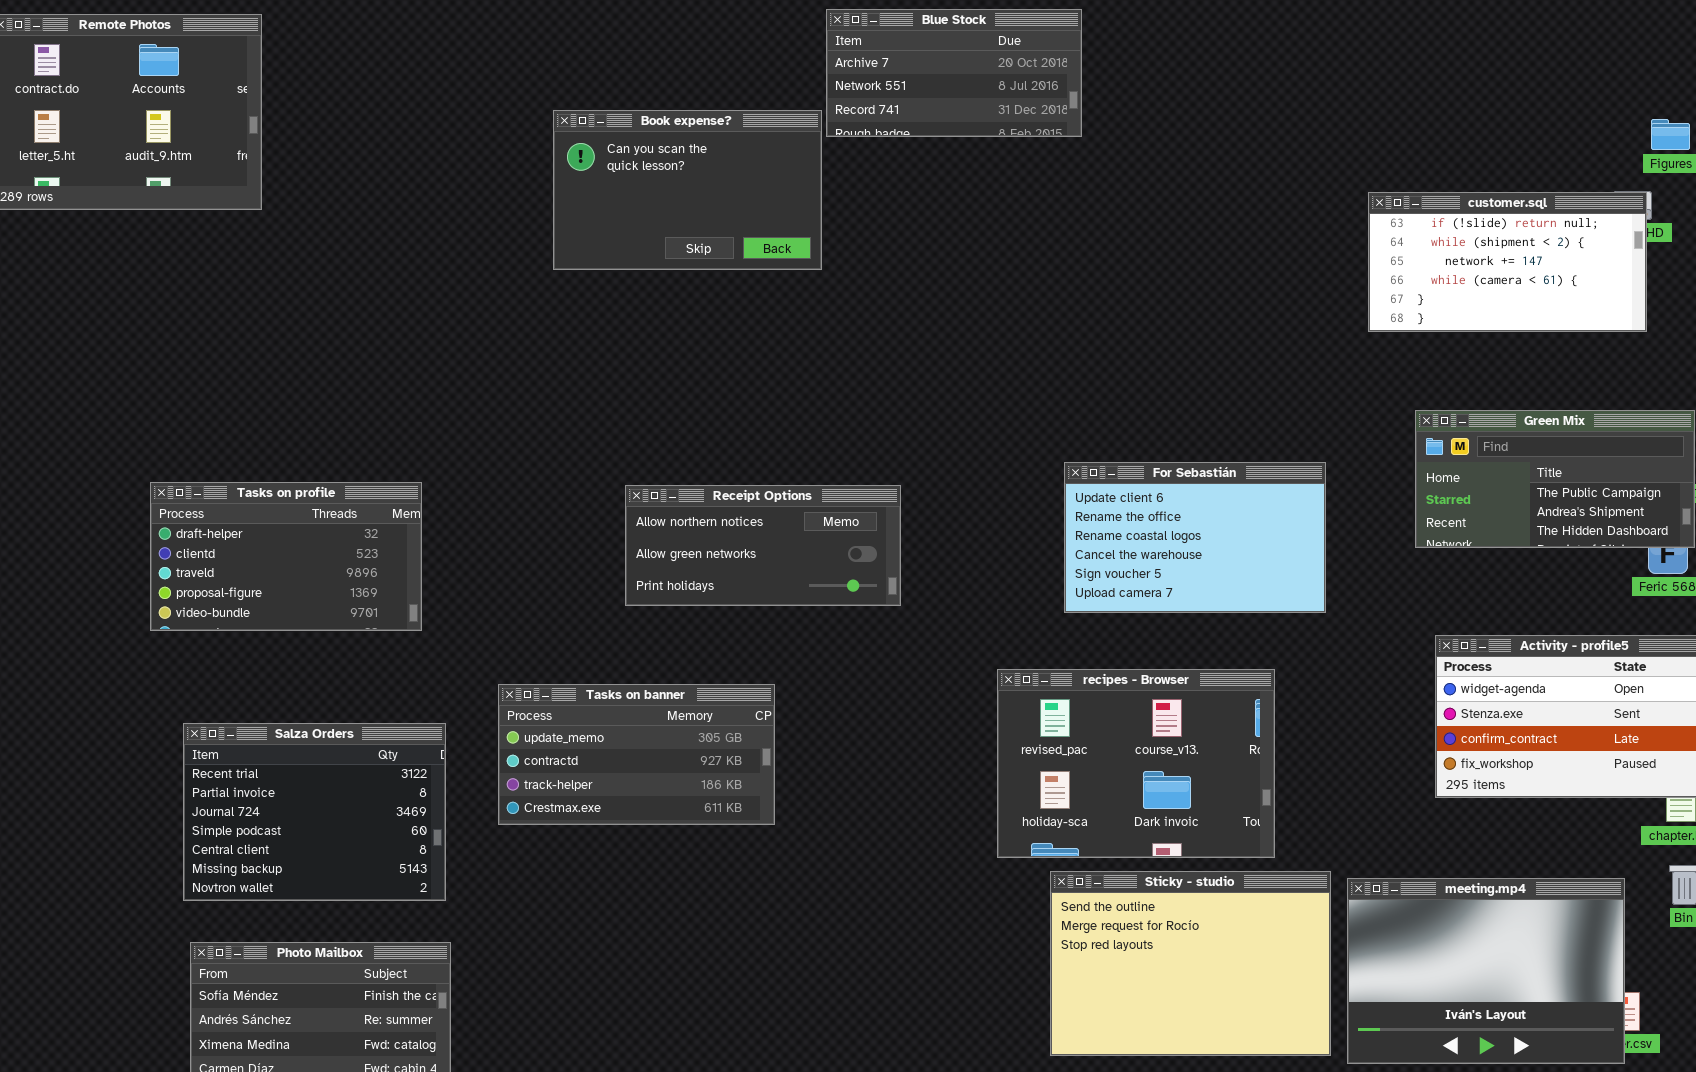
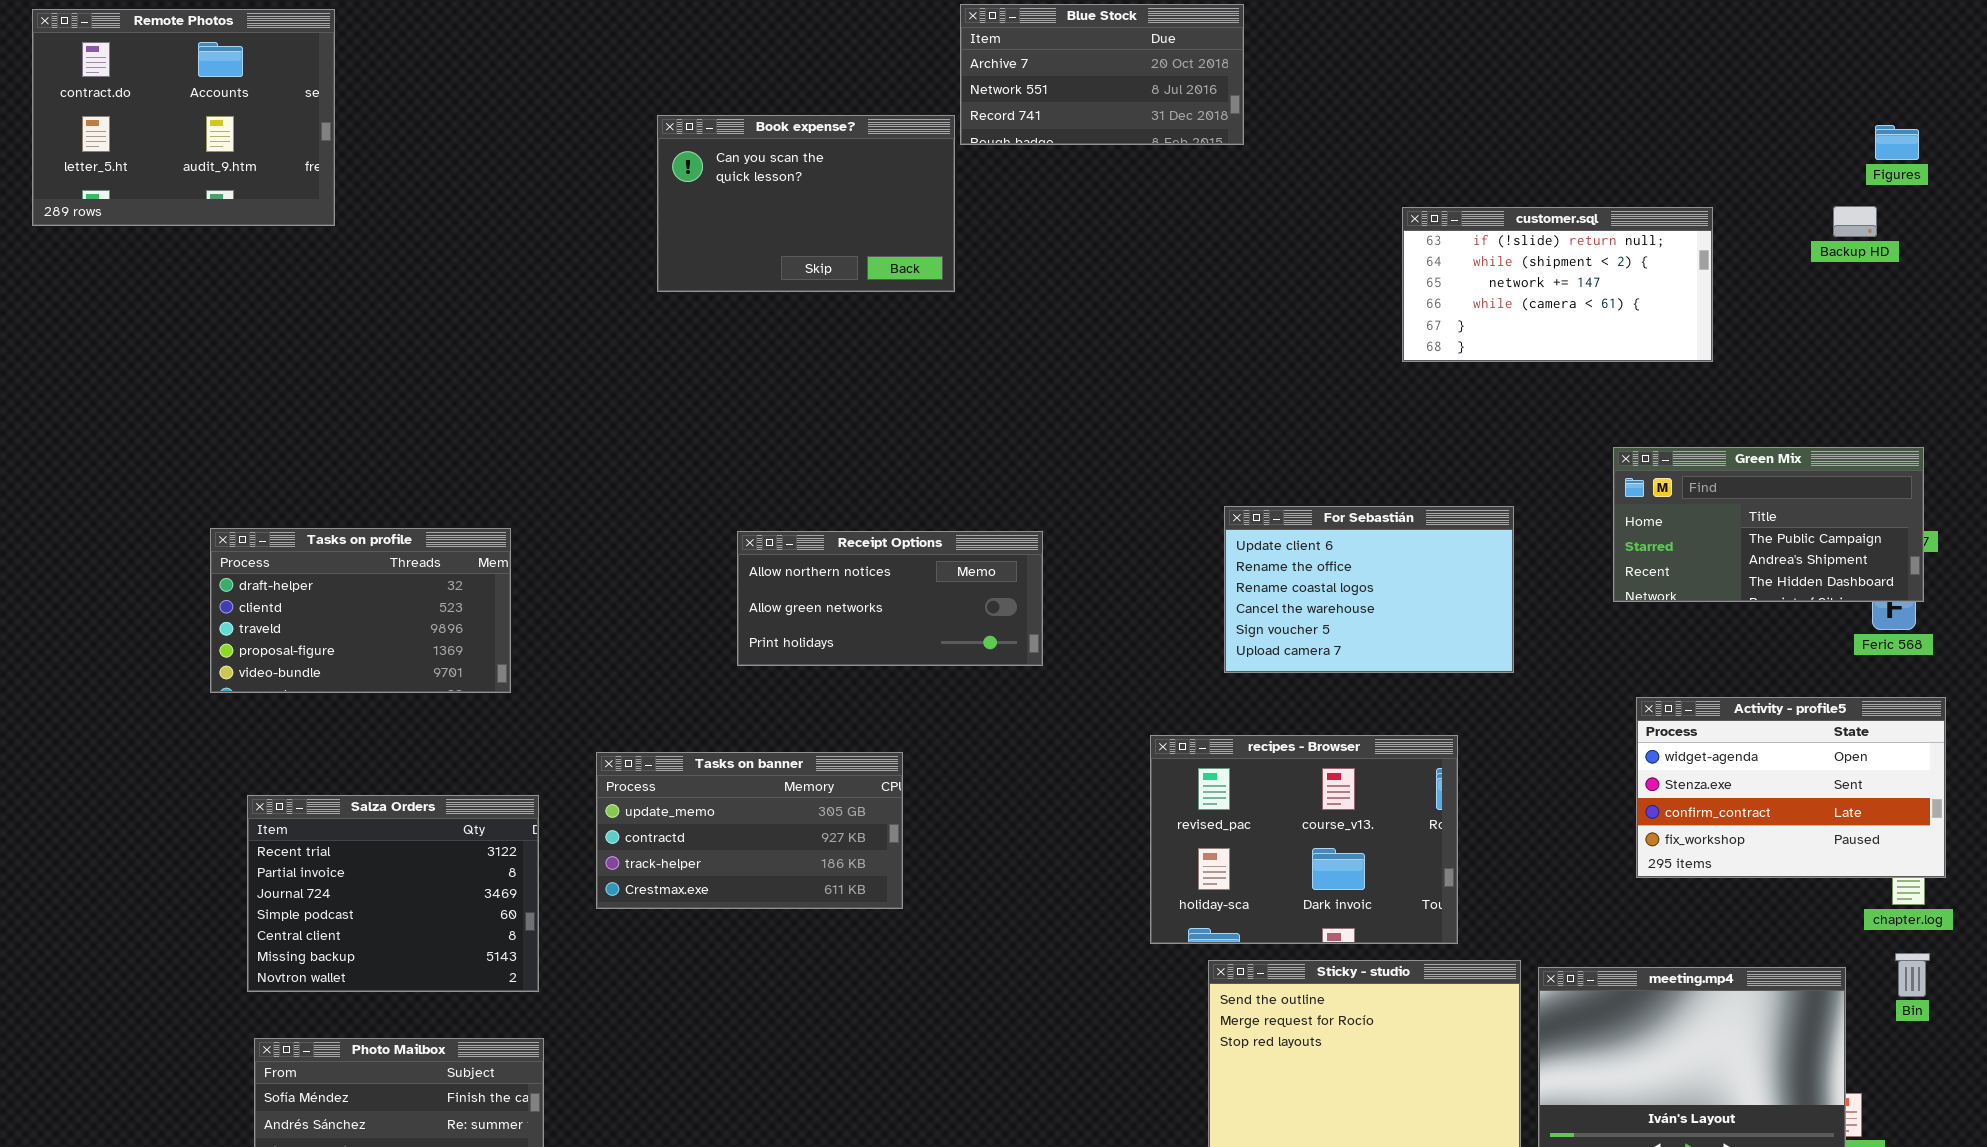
customer.sql: [1368,192,1647,332] -> [1402,207,1713,362], moved

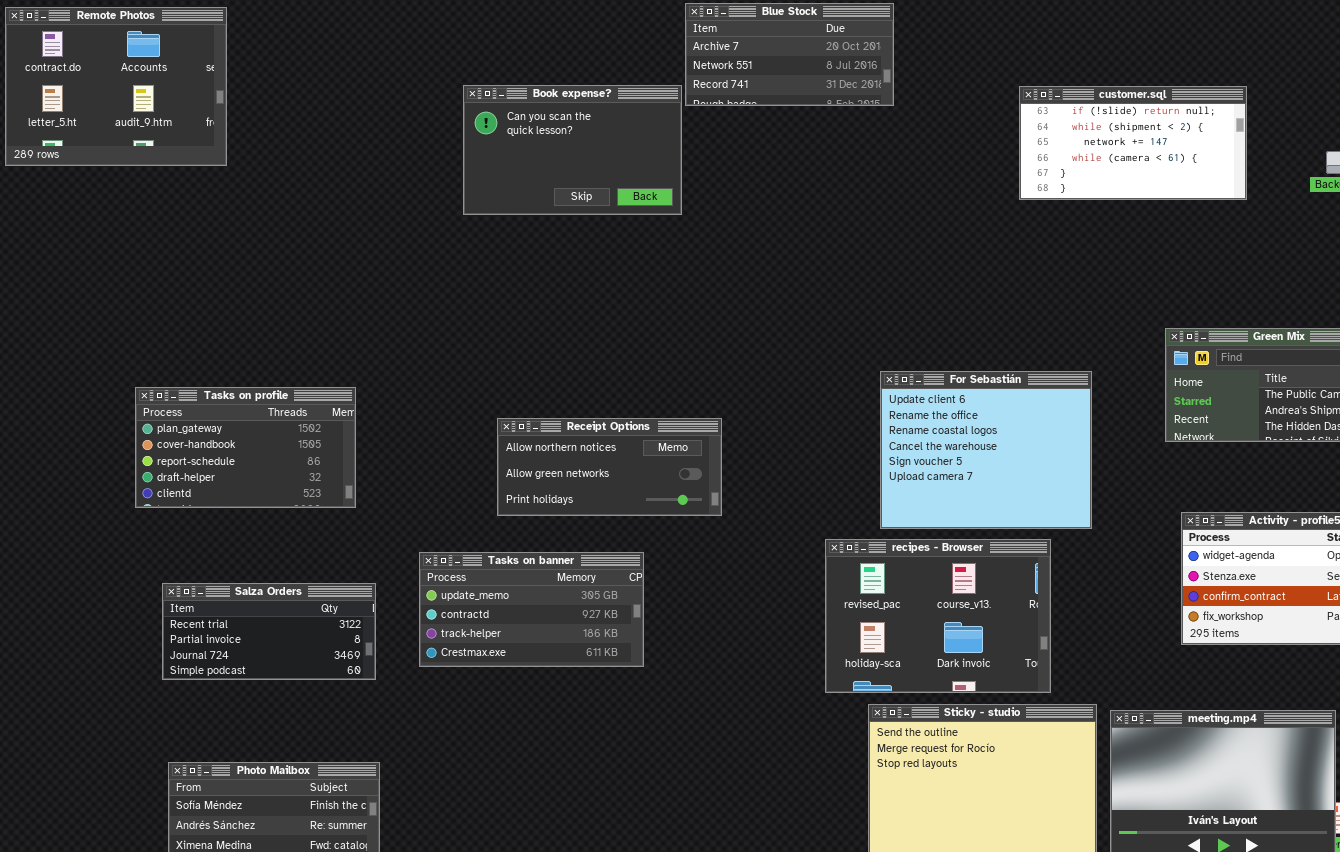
customer.sql: [1402,207,1713,362] -> [1019,86,1247,200], moved
For Sebastián: [1224,506,1514,673] -> [880,371,1092,529], resized
Tasks on profile: [210,528,511,693] -> [135,387,356,508], scrolled up 3 rows
Receipt Options: [737,531,1043,666] -> [497,418,722,516], moved
Salza Orders: [247,795,539,992] -> [162,583,376,680], resized

